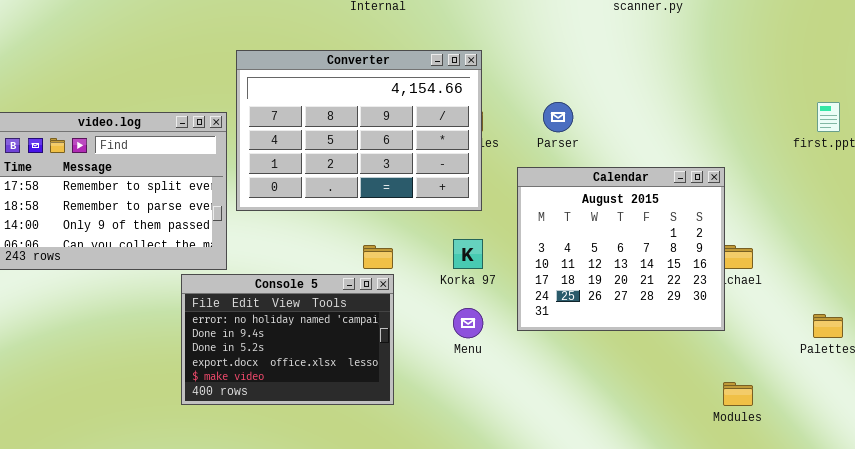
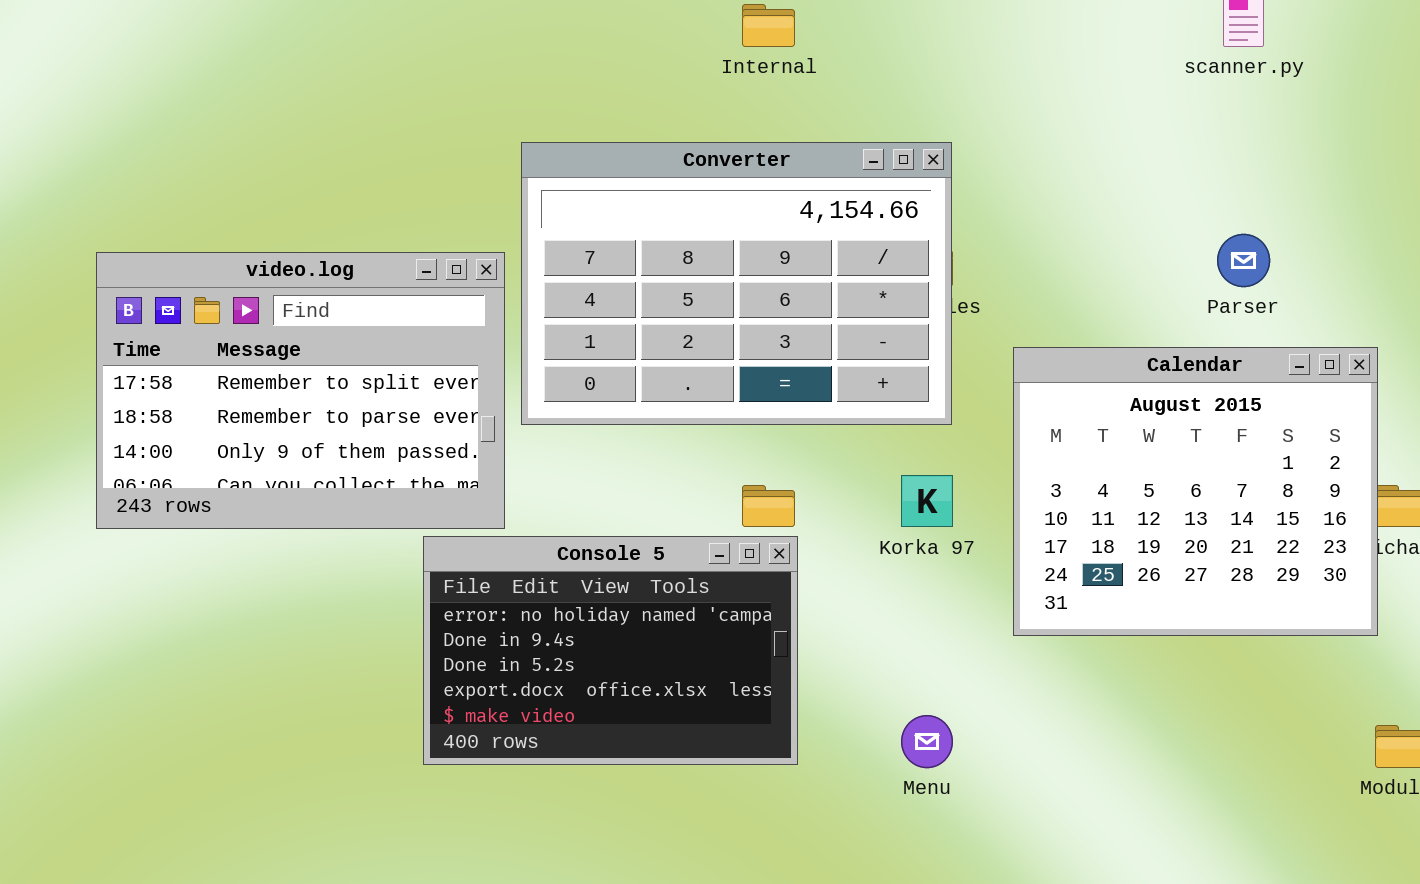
Parser: [543,102,573,132] -> [1217,234,1270,287], moved
Menu: [453,308,483,338] -> [901,715,953,768], moved

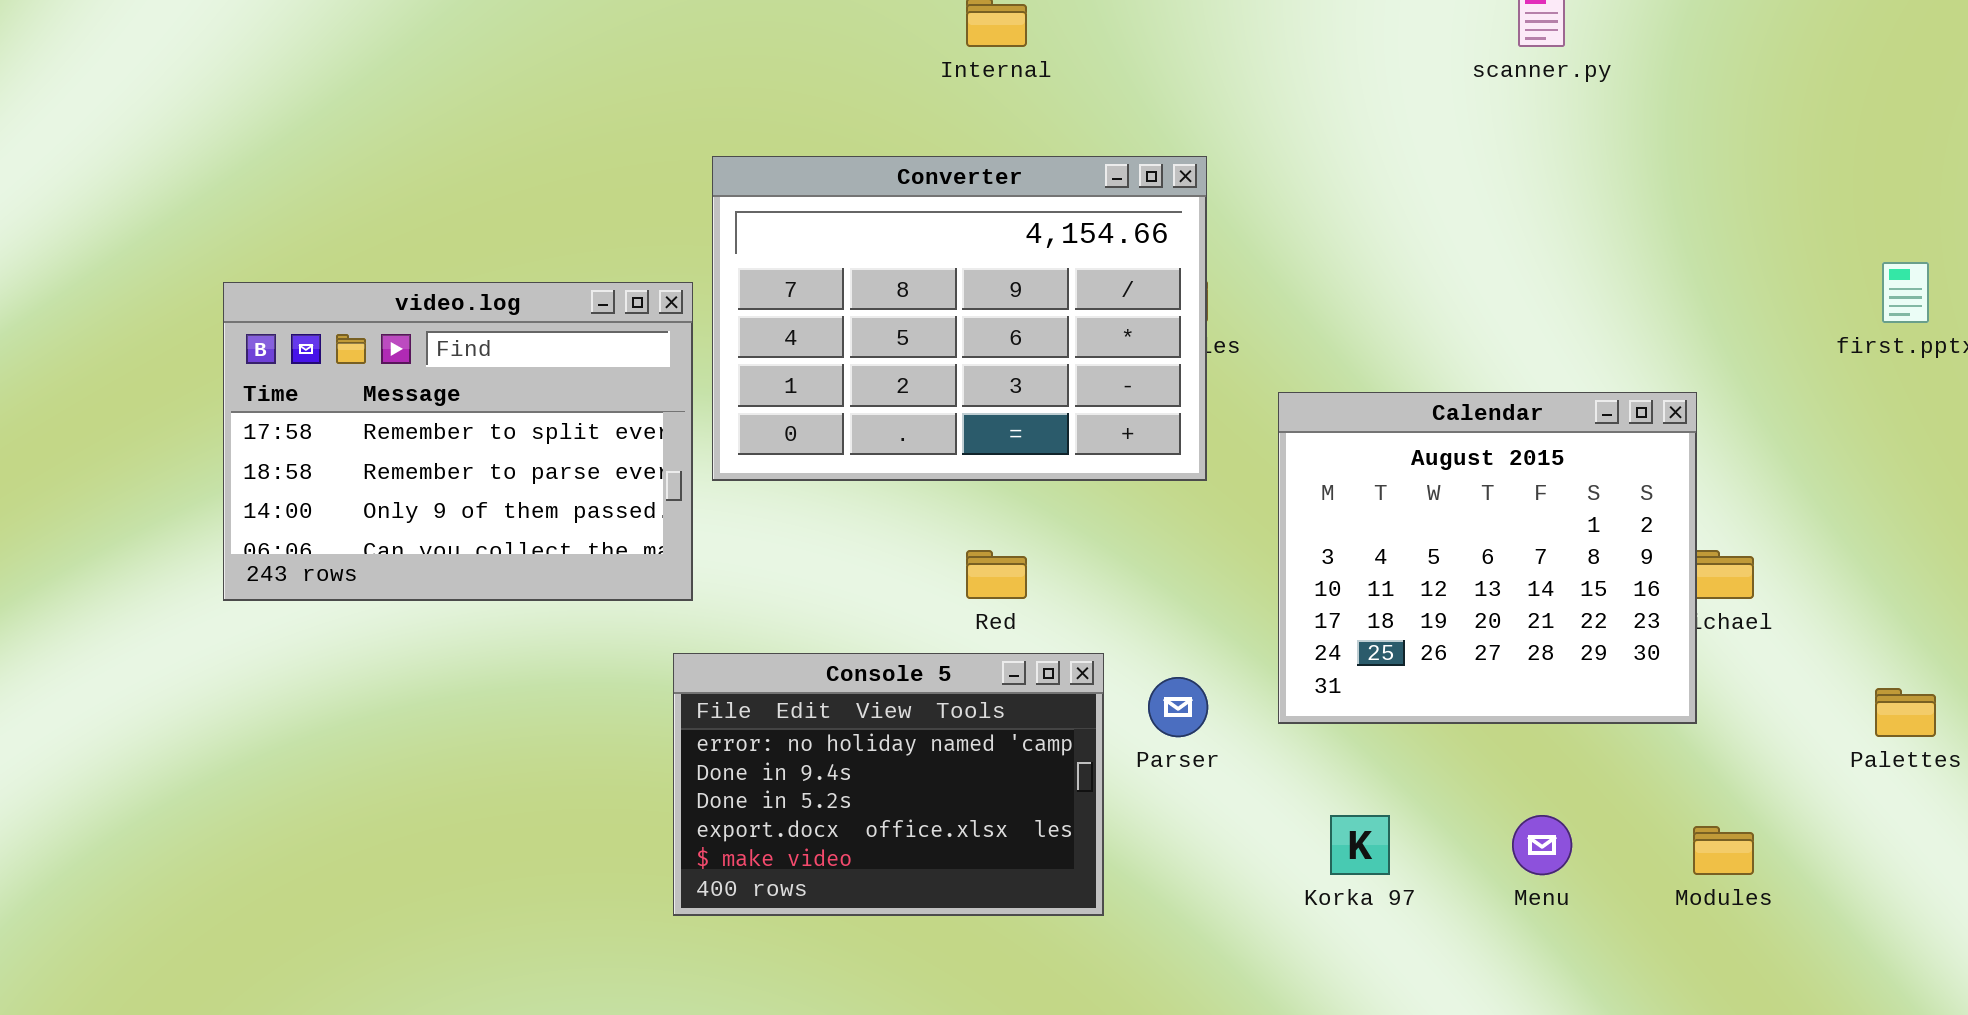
Parser: [1217,234,1270,287] -> [1148,677,1208,737], moved
Korka 97: [901,475,953,527] -> [1330,815,1390,875], moved
Console 5: [423,536,798,765] -> [673,653,1104,916], moved
Menu: [901,715,953,768] -> [1512,815,1572,875], moved

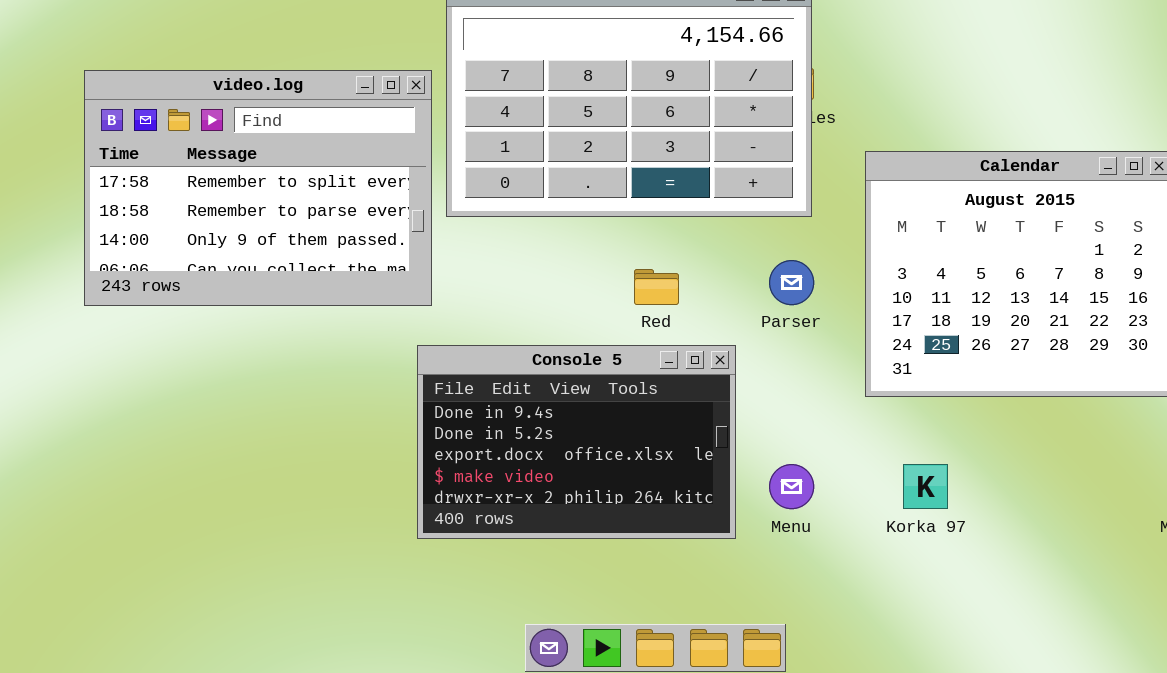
Console 5: [673,653,1104,916] -> [417,345,736,539], scrolled down 1 row
Parser: [1148,677,1208,737] -> [769,260,814,305], moved
Menu: [1512,815,1572,875] -> [769,464,814,509], moved

